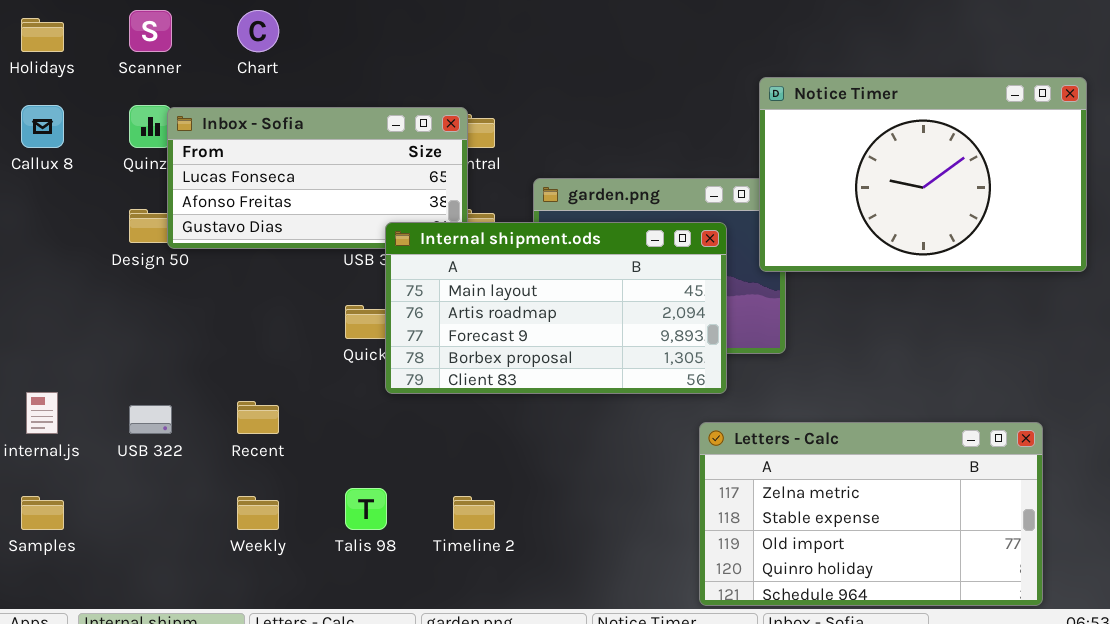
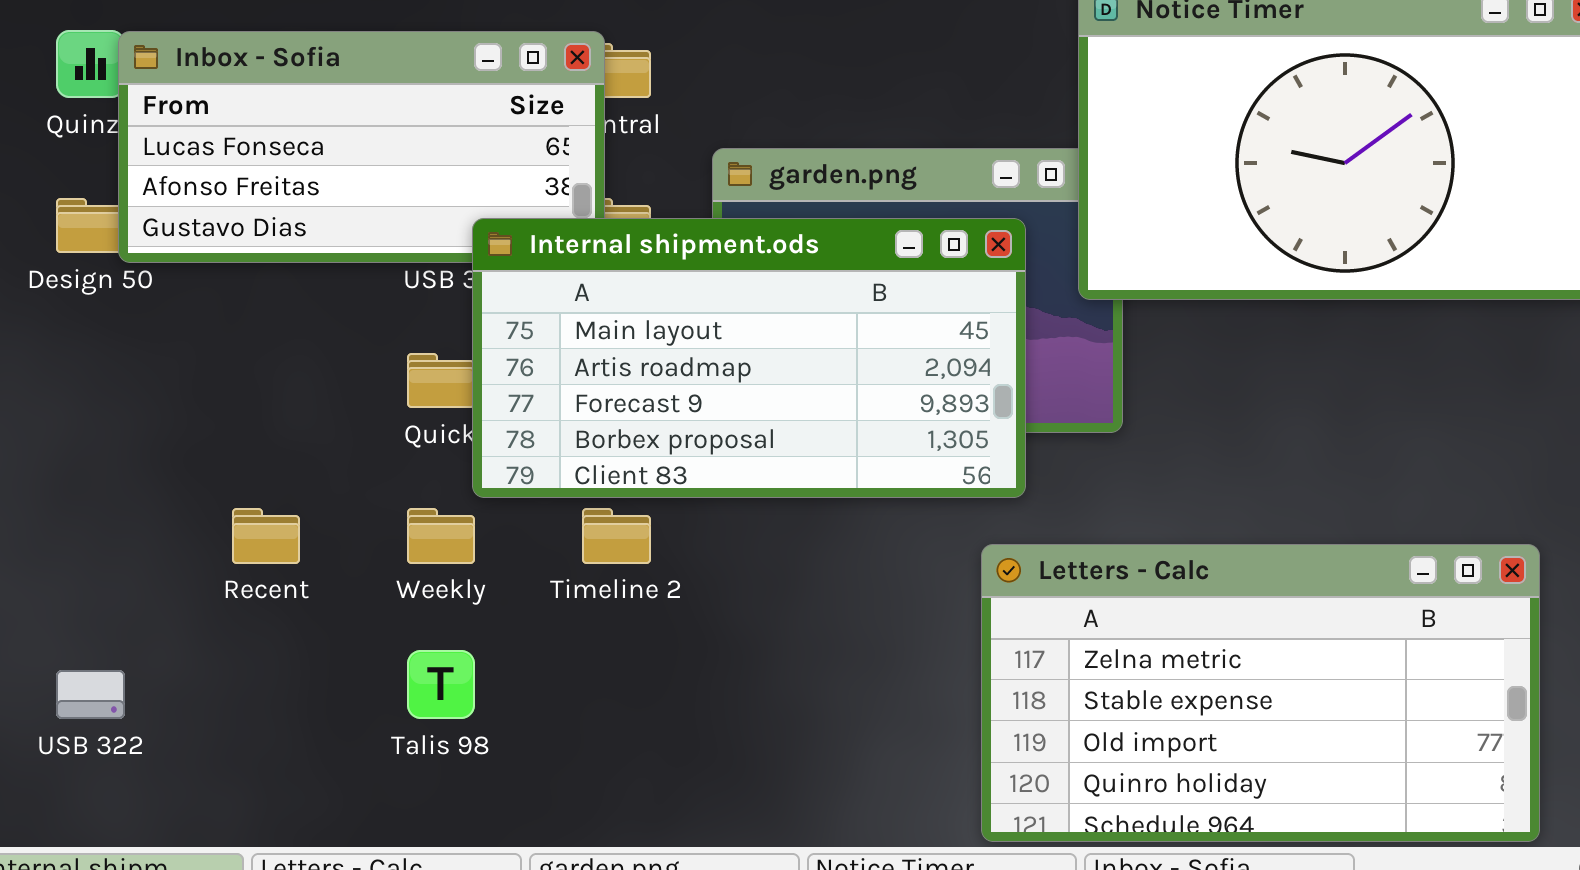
USB 322: [129,405,172,434] -> [56,670,125,719], moved
Weekly: [237,496,279,530] -> [407,508,475,564], moved
Timeline 2: [453,496,495,530] -> [582,508,651,564], moved

